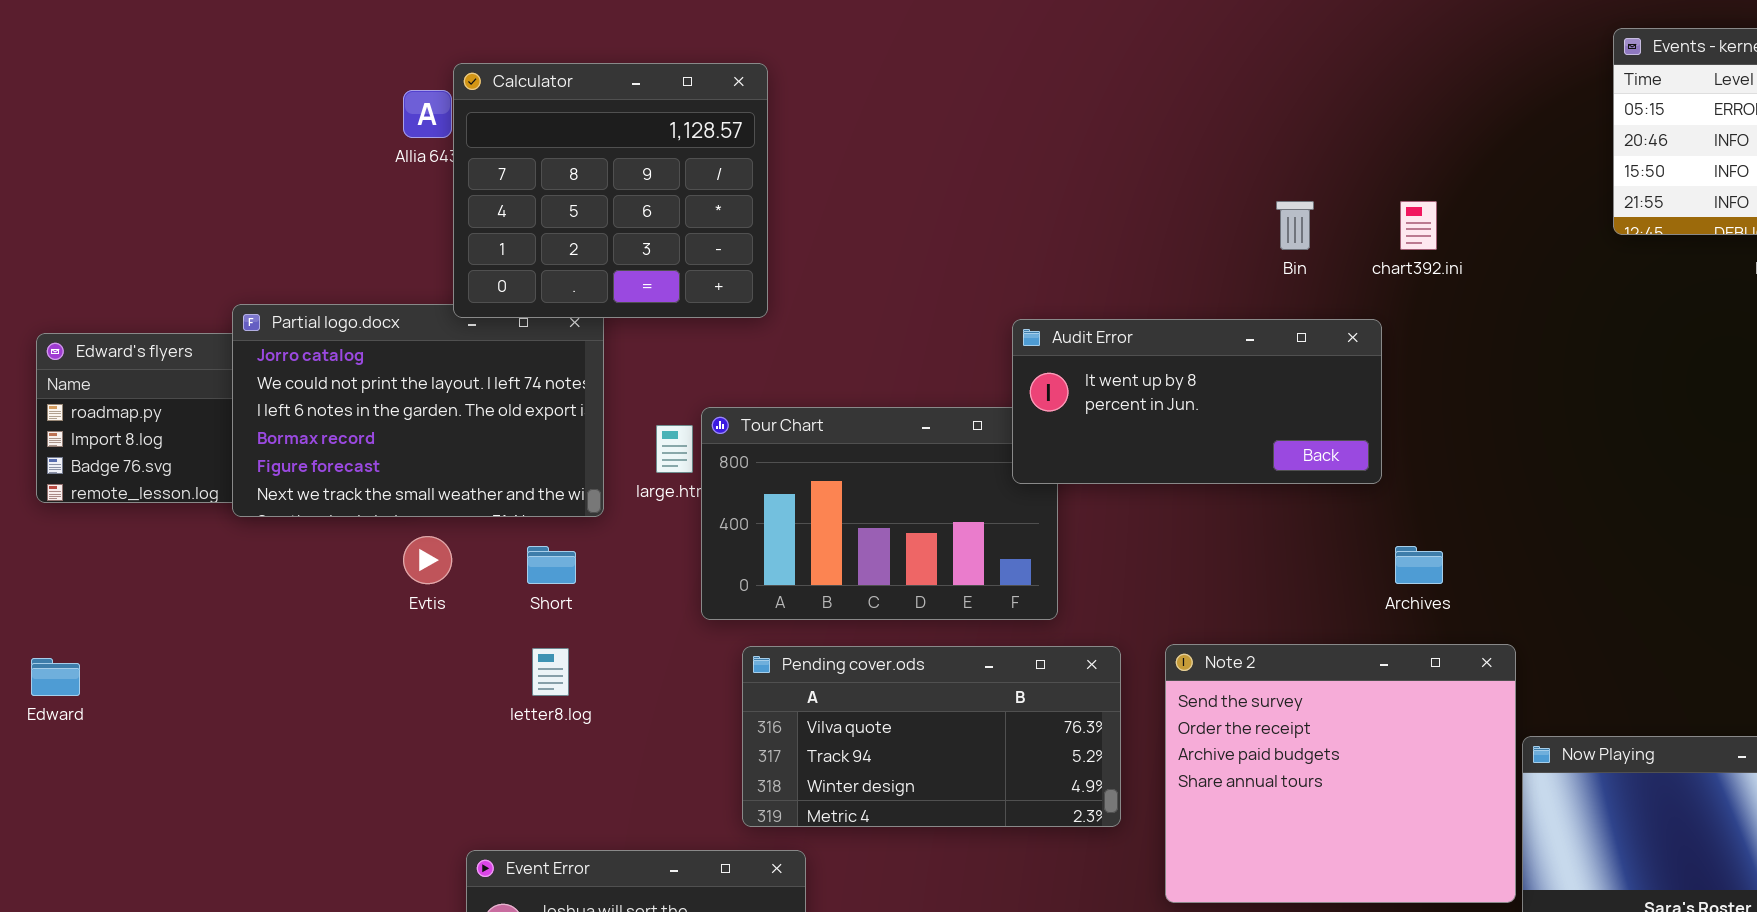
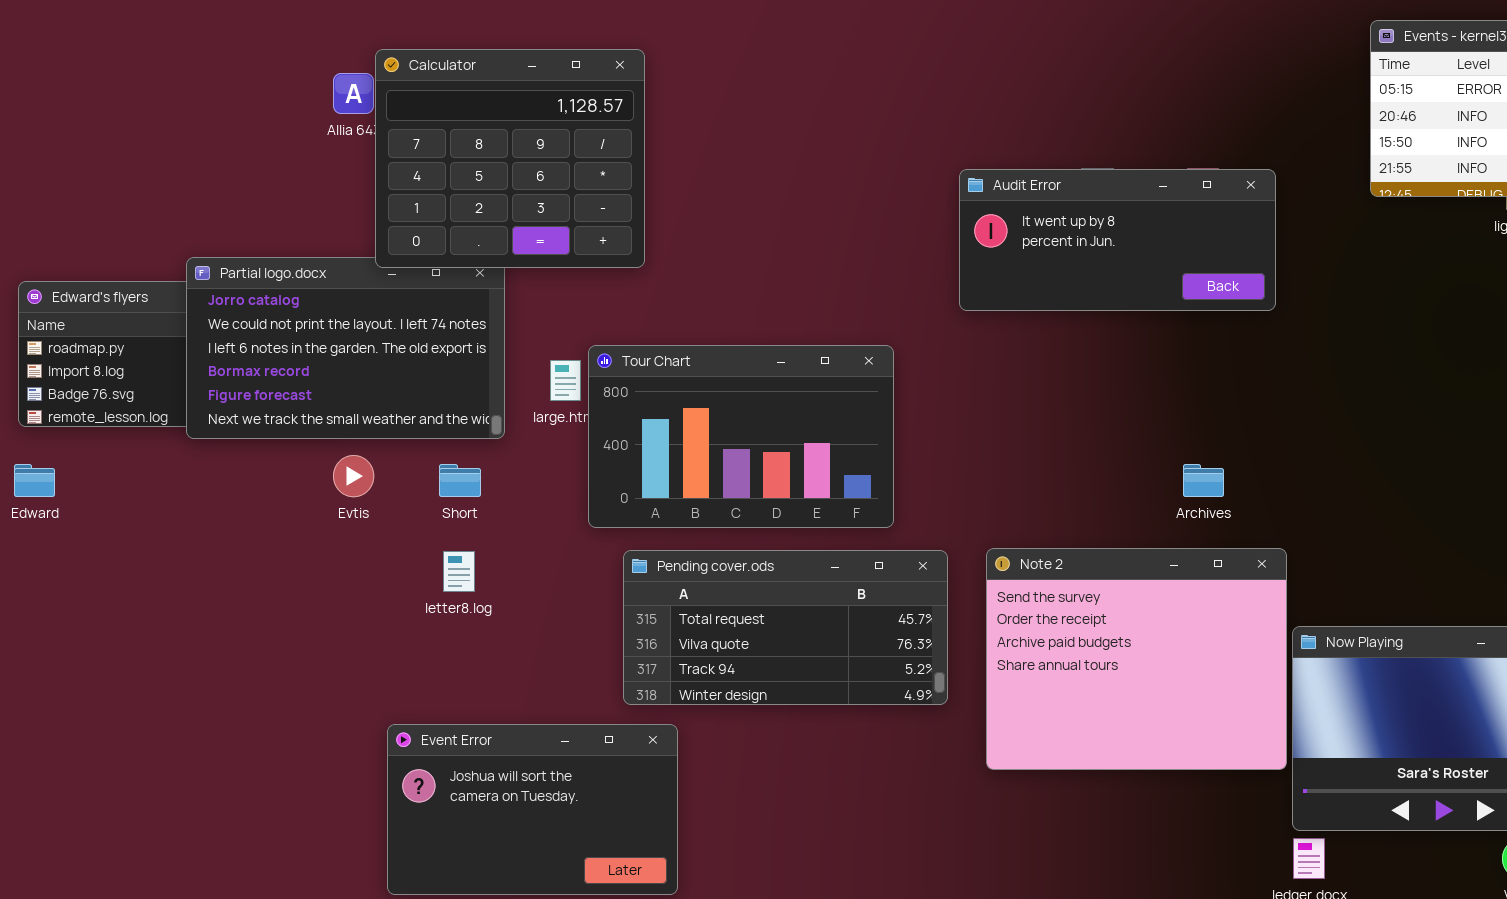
Audit Error: [1012,319,1382,484] -> [959,169,1276,311], moved
Pending cover.ods: [742,646,1121,827] -> [623,550,948,705], scrolled up 1 row
Edward: [31,658,80,696] -> [14,464,55,497], moved

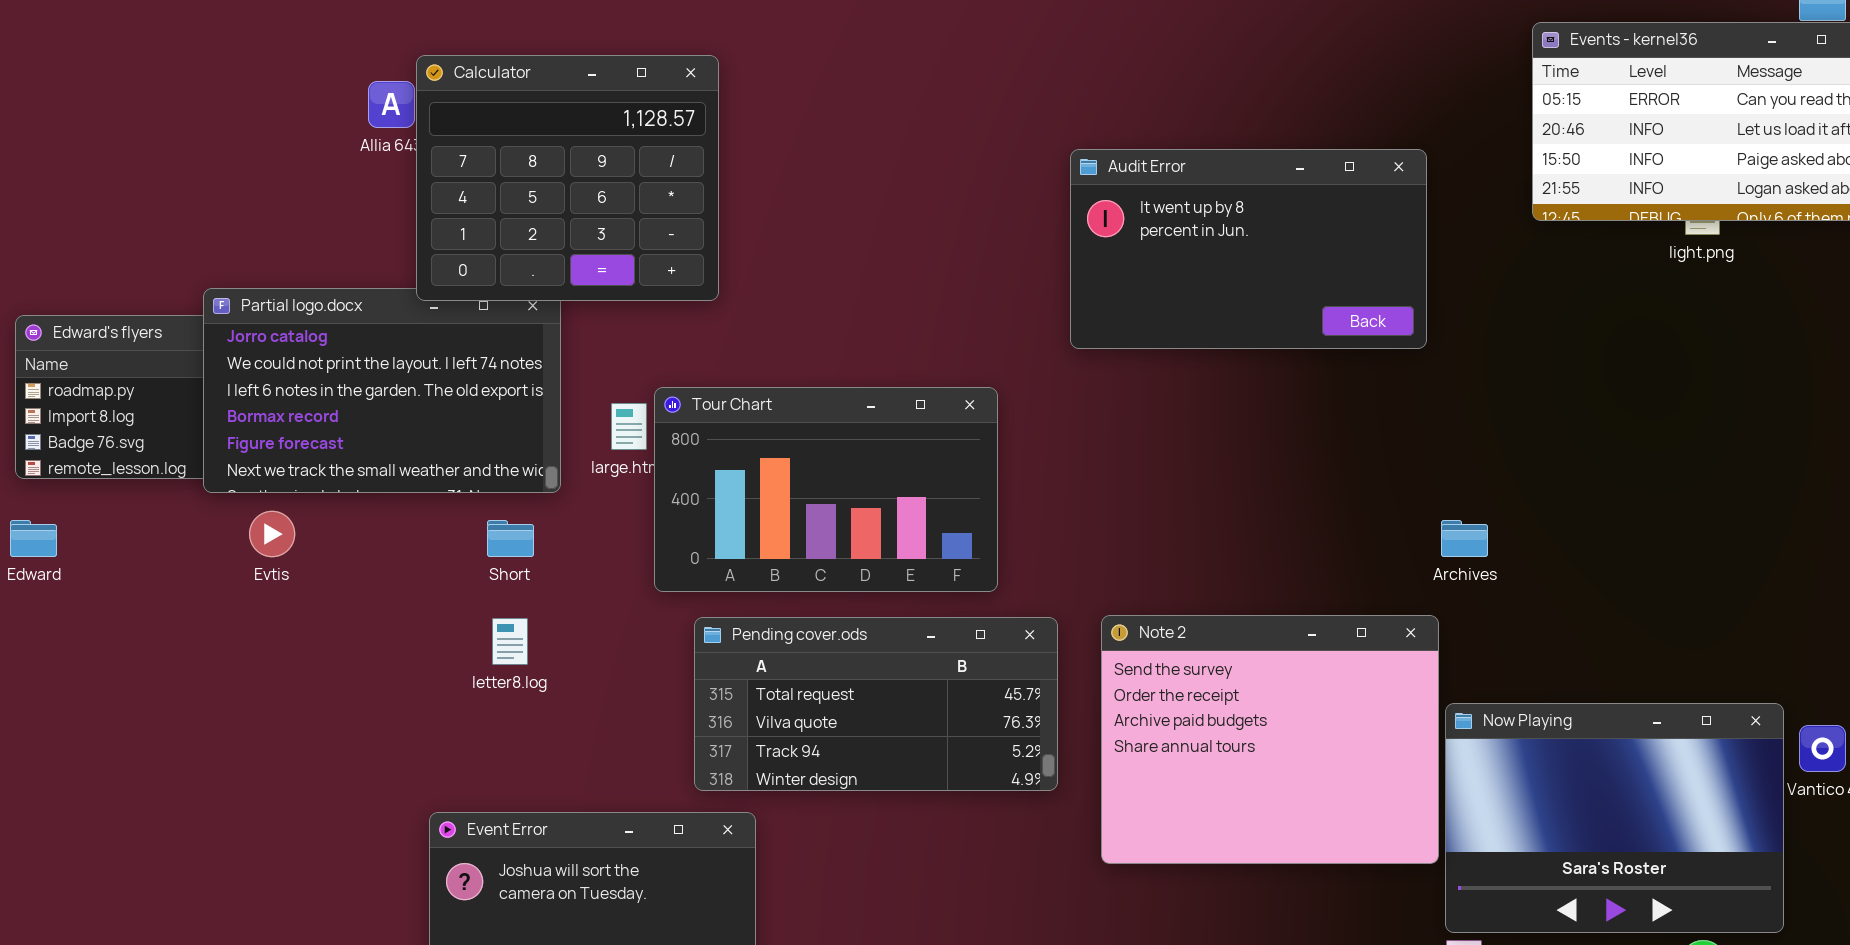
Audit Error: [959,169,1276,311] -> [1070,149,1427,349], resized
Evtis: [333,455,374,497] -> [249,511,295,557], moved
Archives: [1183,464,1224,497] -> [1441,520,1488,557], moved

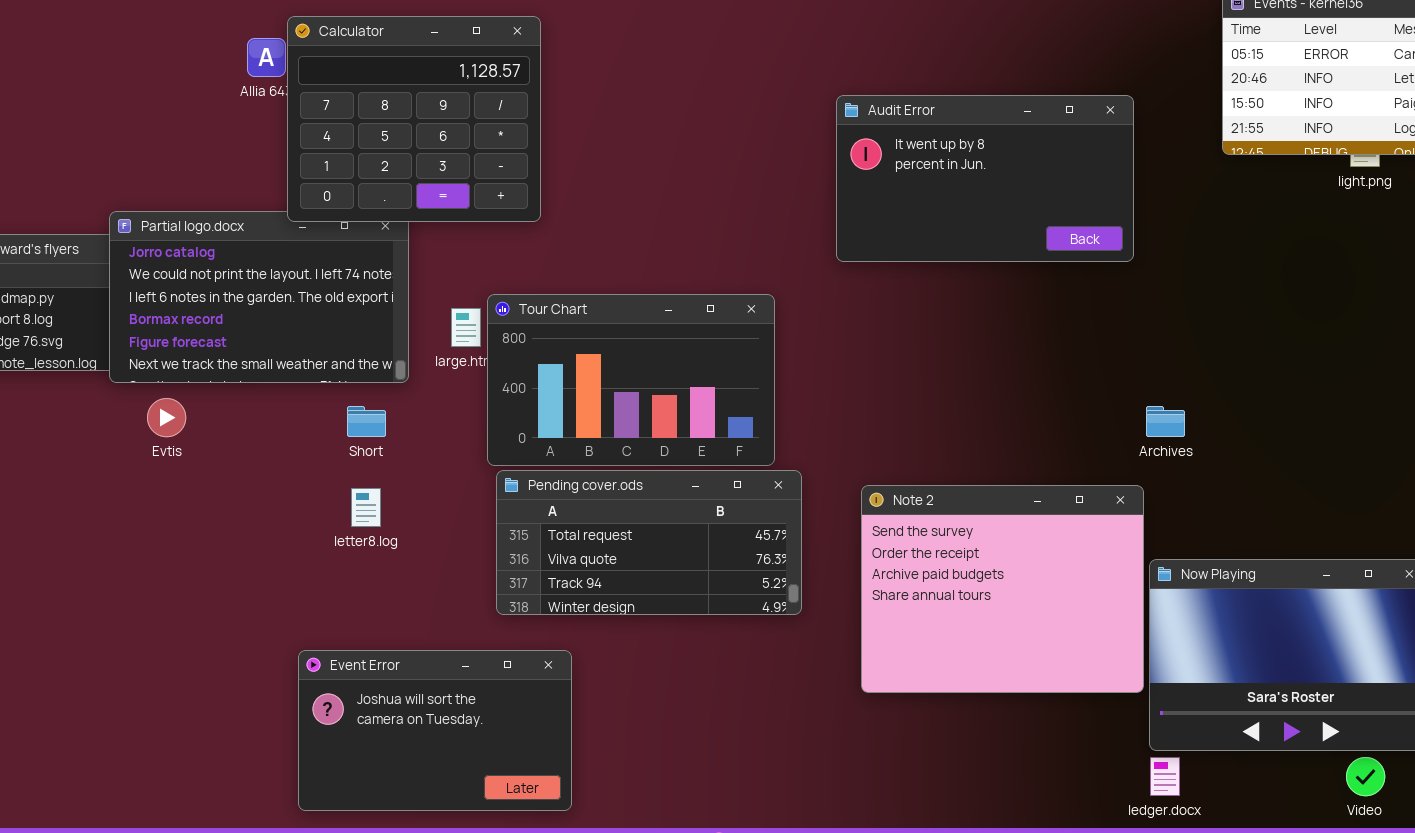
Pending cover.ods: [694,617,1058,791] -> [496,470,802,615], moved

